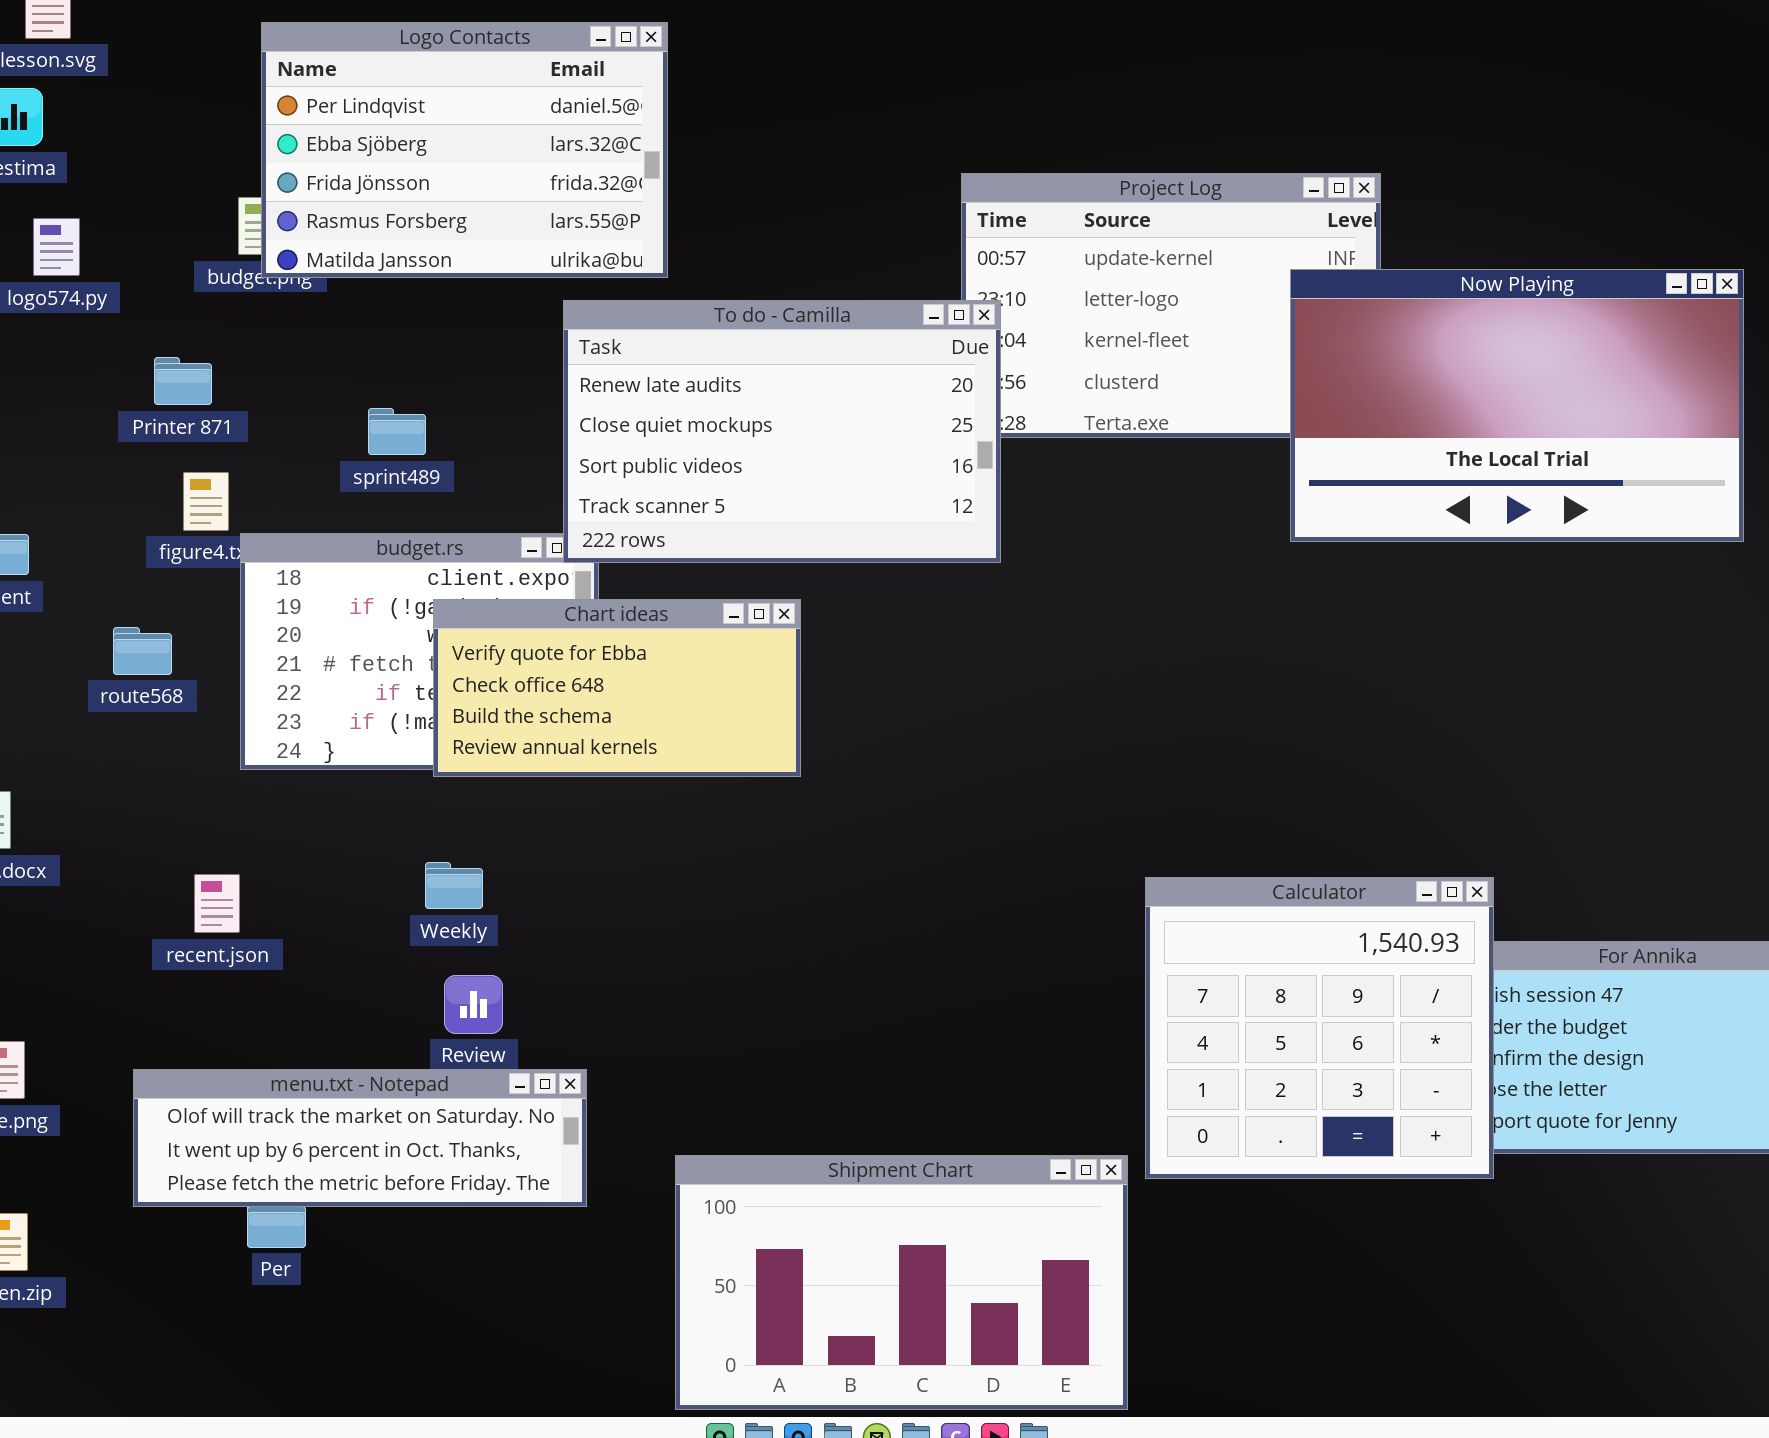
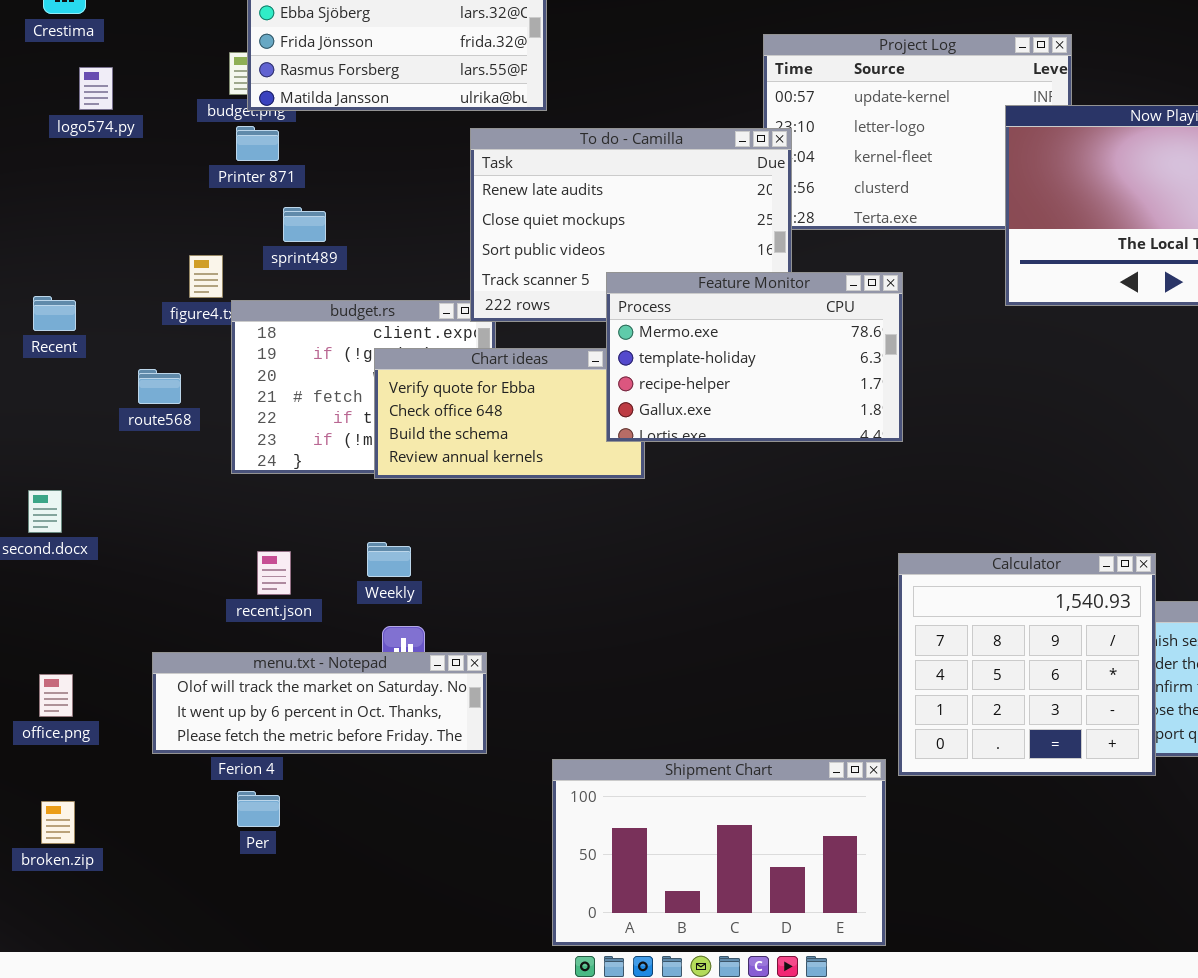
Printer 871: [154,357,212,405] -> [236,126,279,161], moved
sprint489: [368,408,426,455] -> [283,207,326,242], moved
Feature Monitor: none -> [606,272,903,442], opened
recent.json: [194,874,240,933] -> [257,551,291,595], moved
menu.txt - Notepad: [133,1069,587,1207] -> [152,652,487,754], moved

